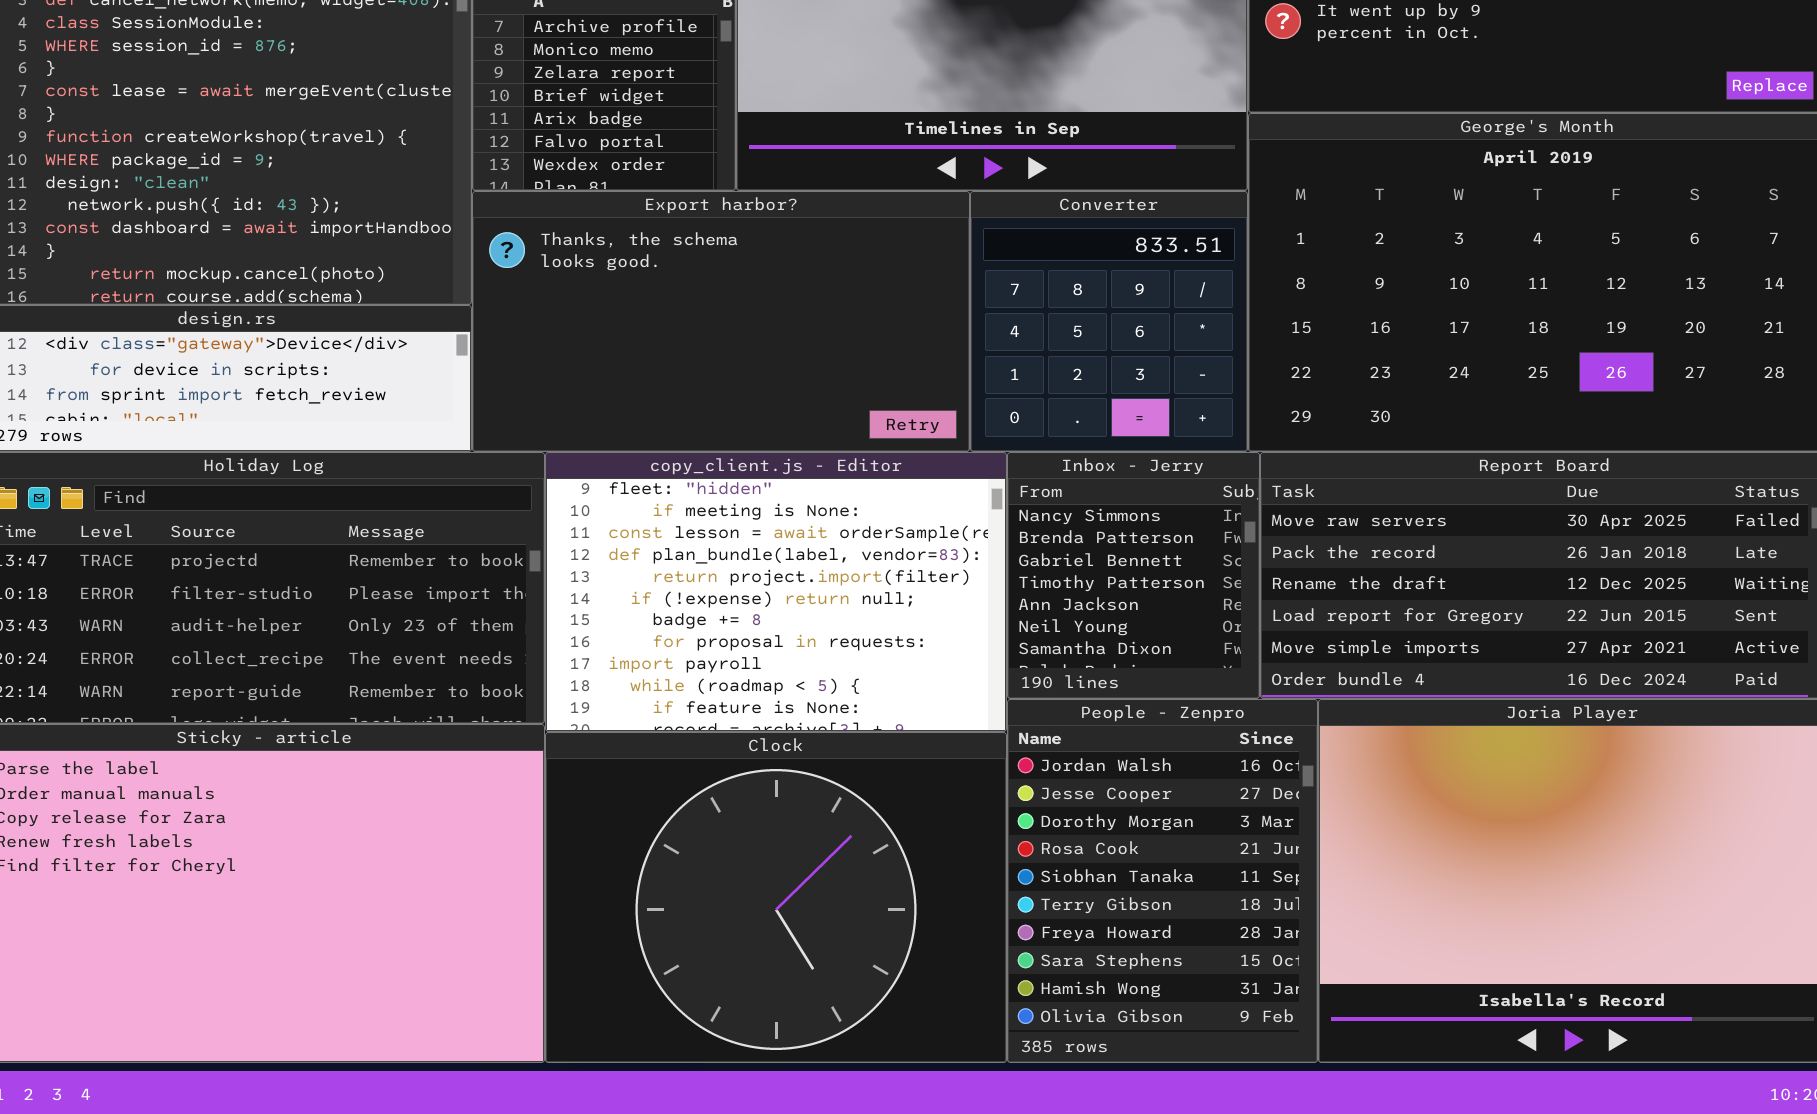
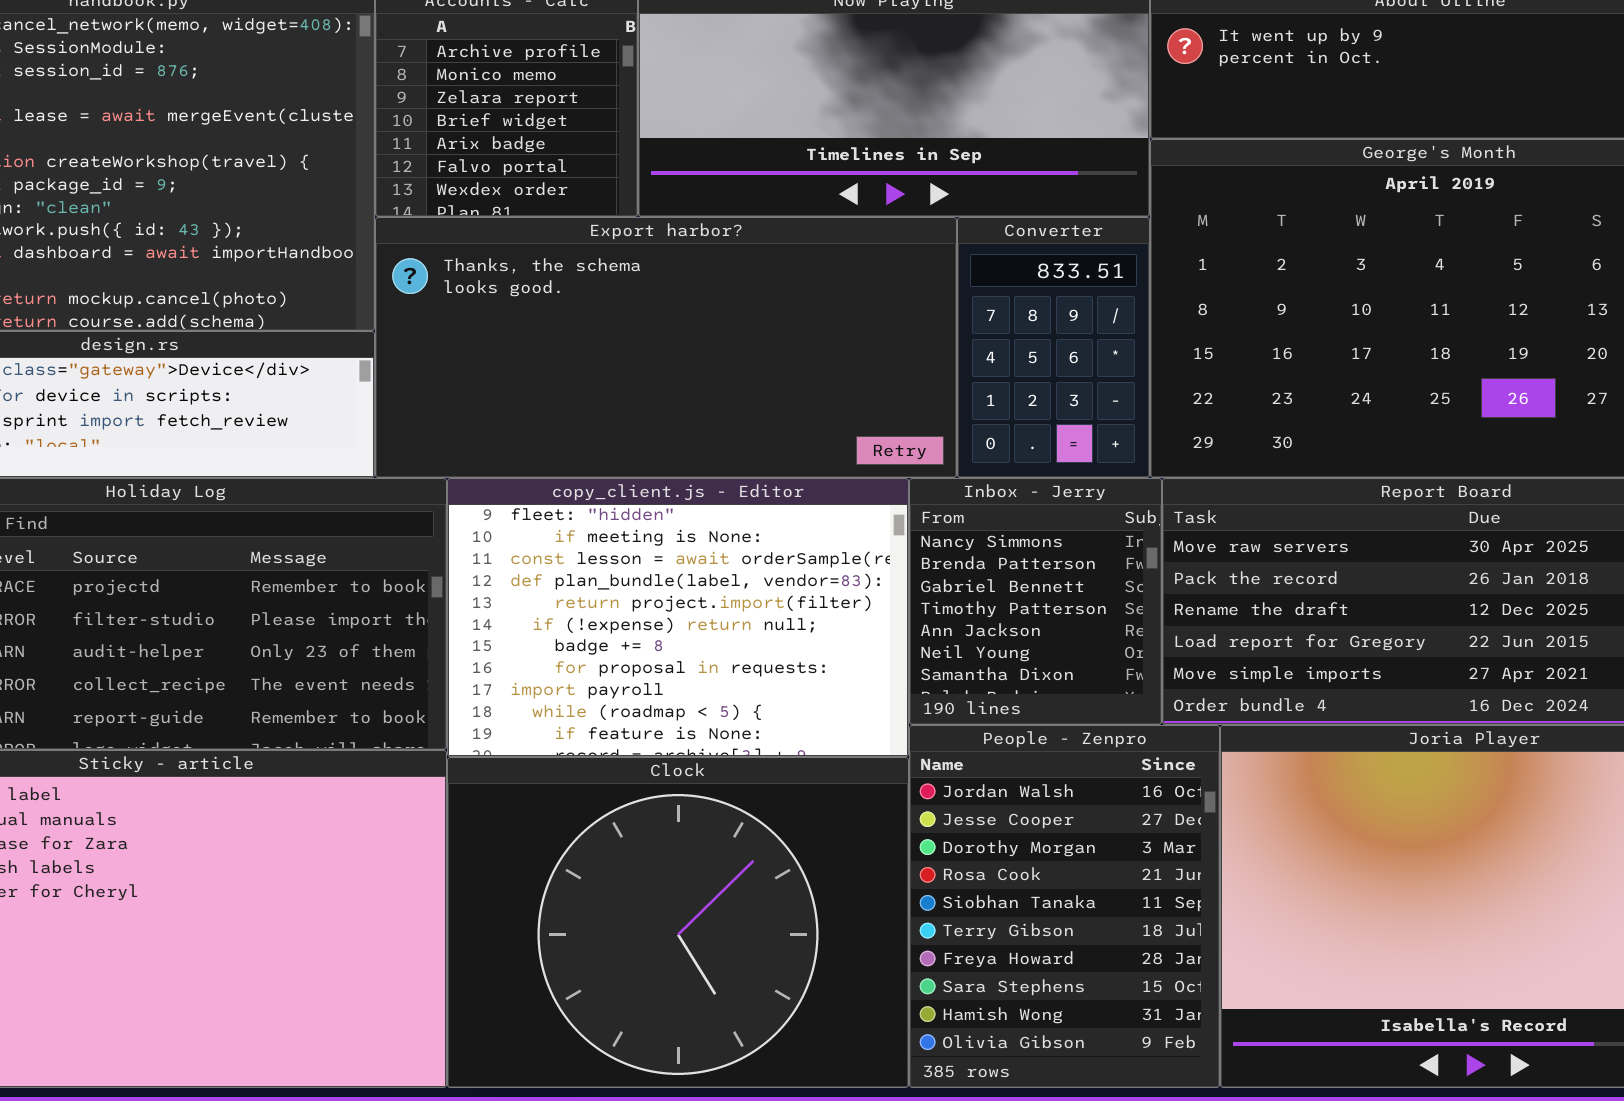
Export harbor?: [472,191,970,452] -> [375,217,957,478], resized
Converter: [970,191,1248,452] -> [957,217,1150,478], resized

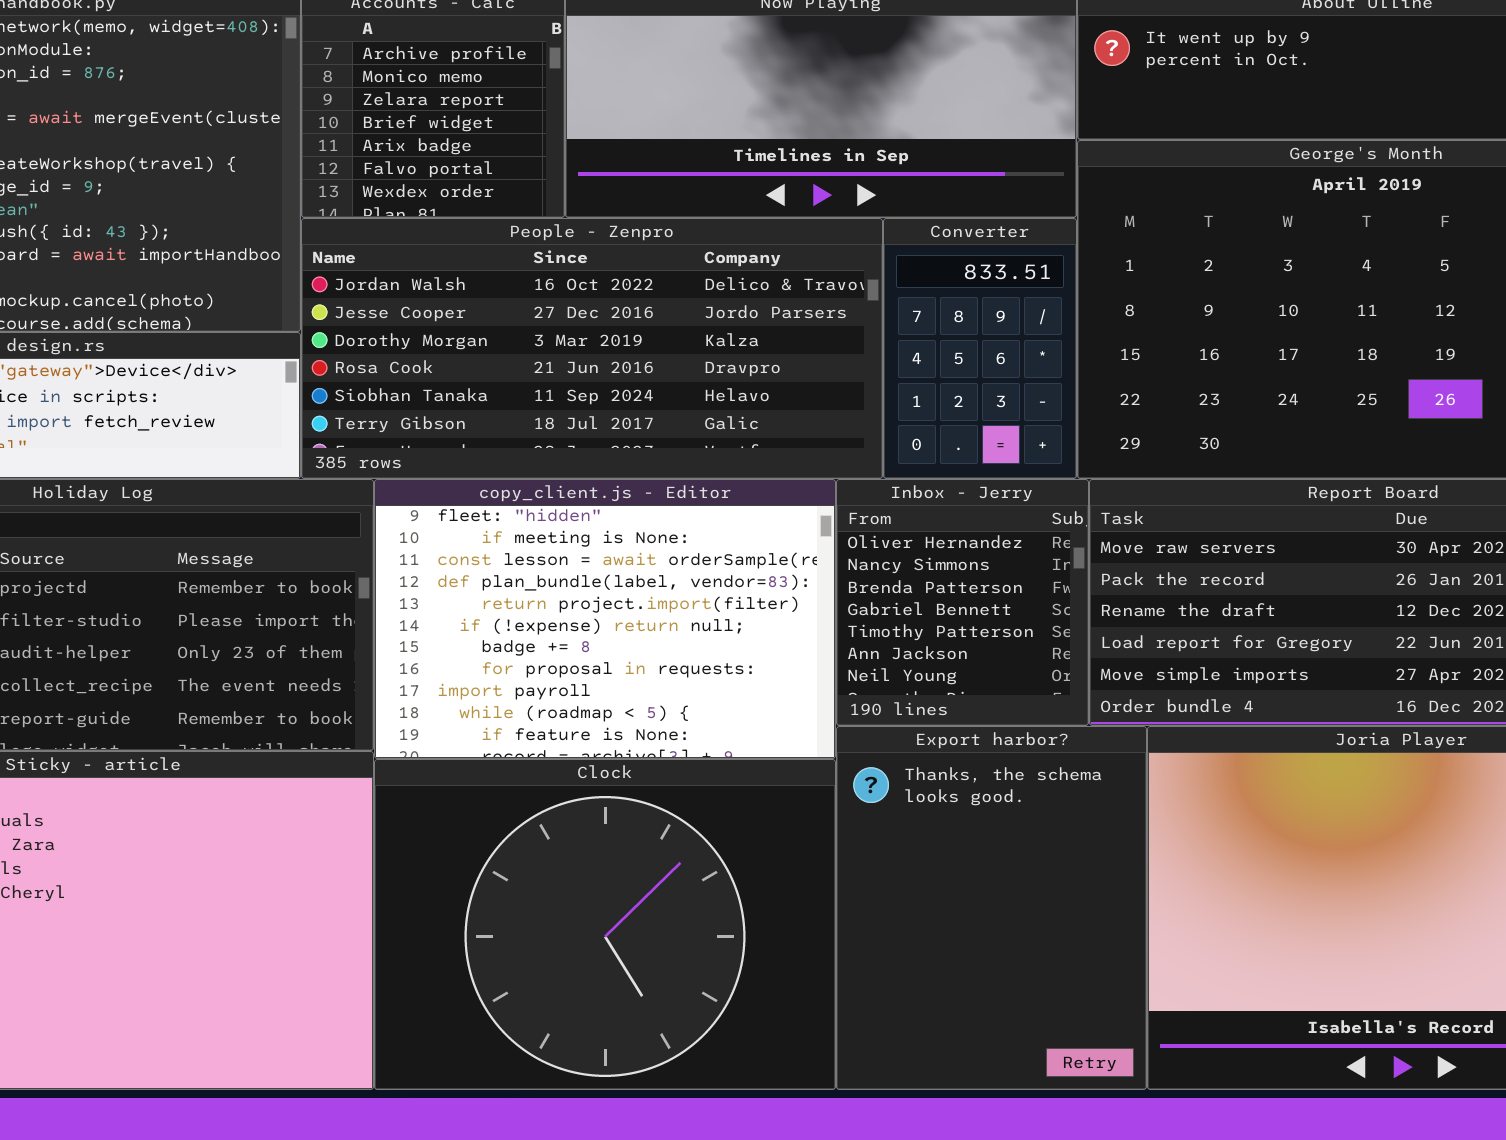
Export harbor?: [375,217,957,478] -> [836,726,1147,1090], moved, resized
Inbox - Jerry: [909,478,1162,725] -> [836,479,1089,726], scrolled up 1 row
People - Zenpro: [909,725,1220,1088] -> [301,218,883,479], moved, resized

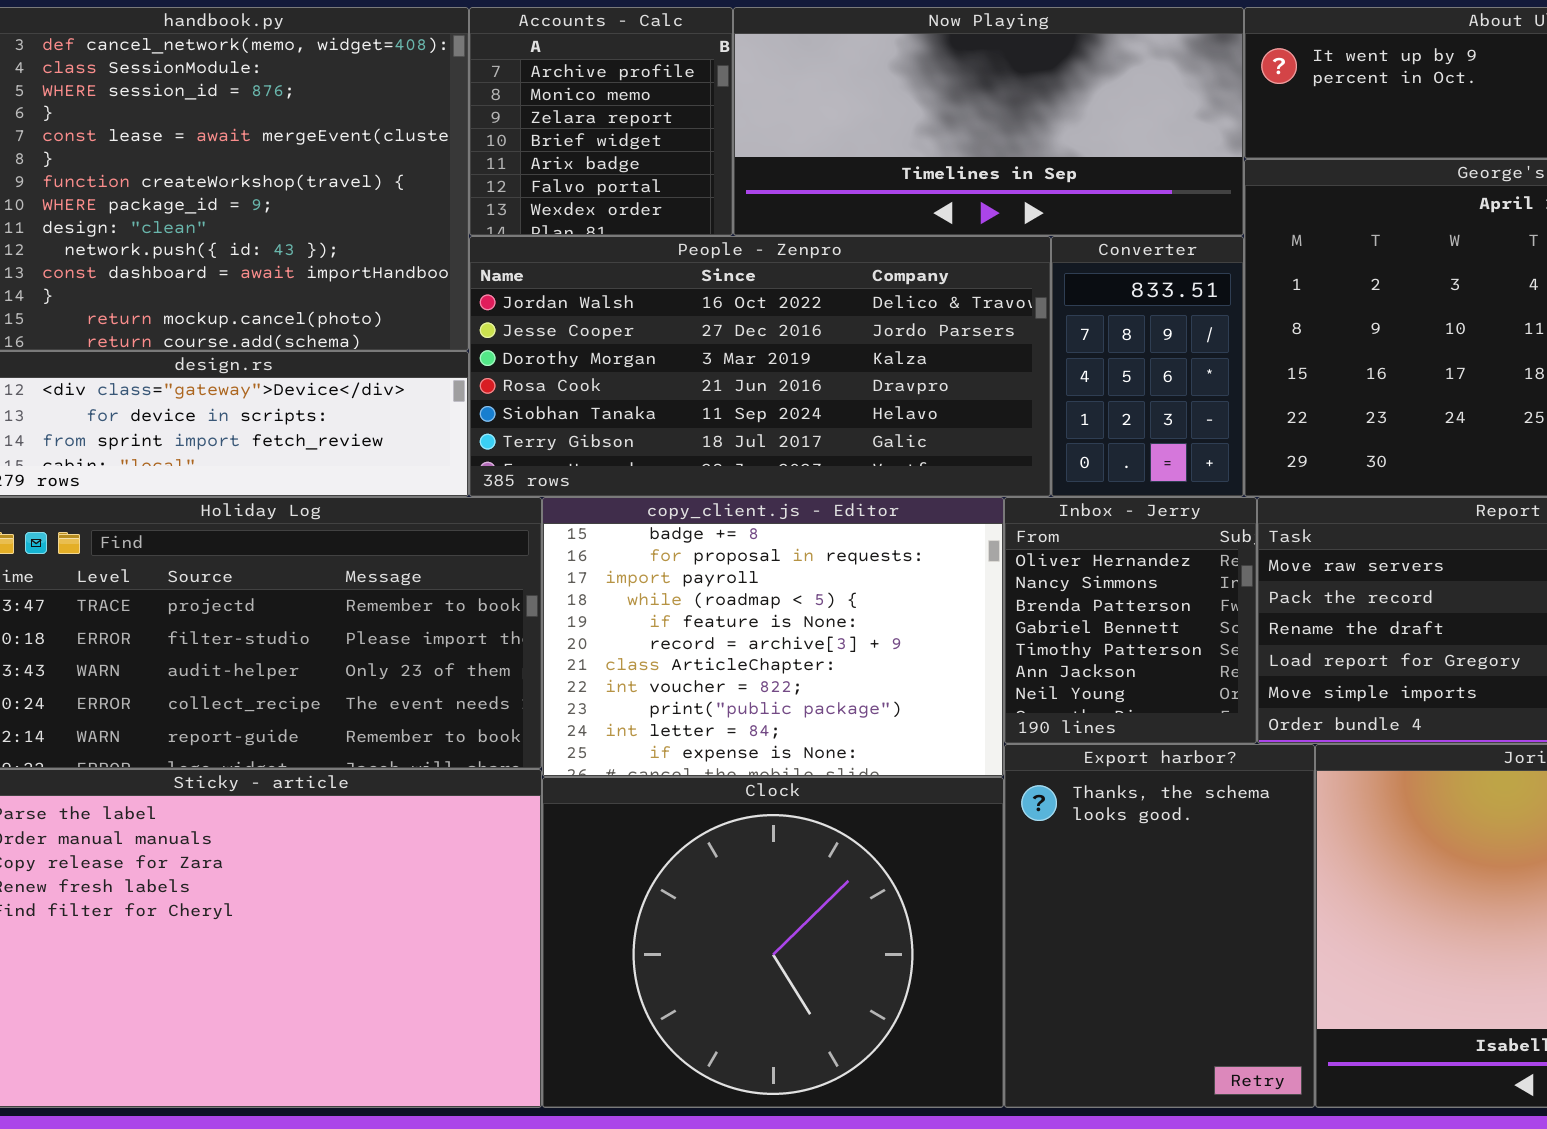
copy_client.js - Editor: [374,479,836,759] -> [542,497,1004,777], scrolled down 6 rows

